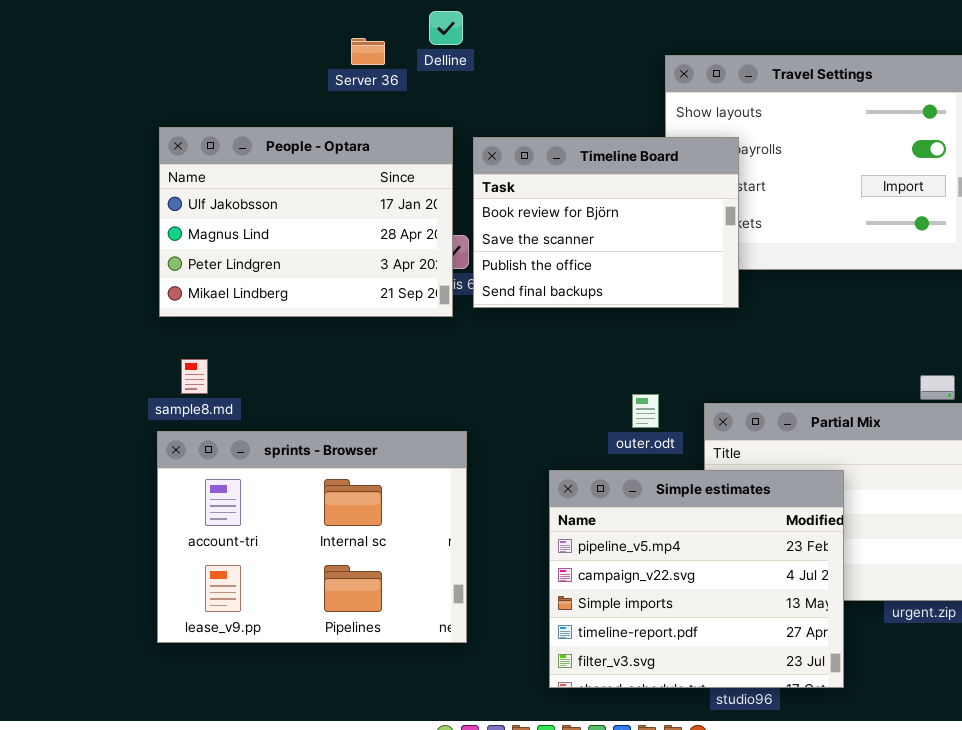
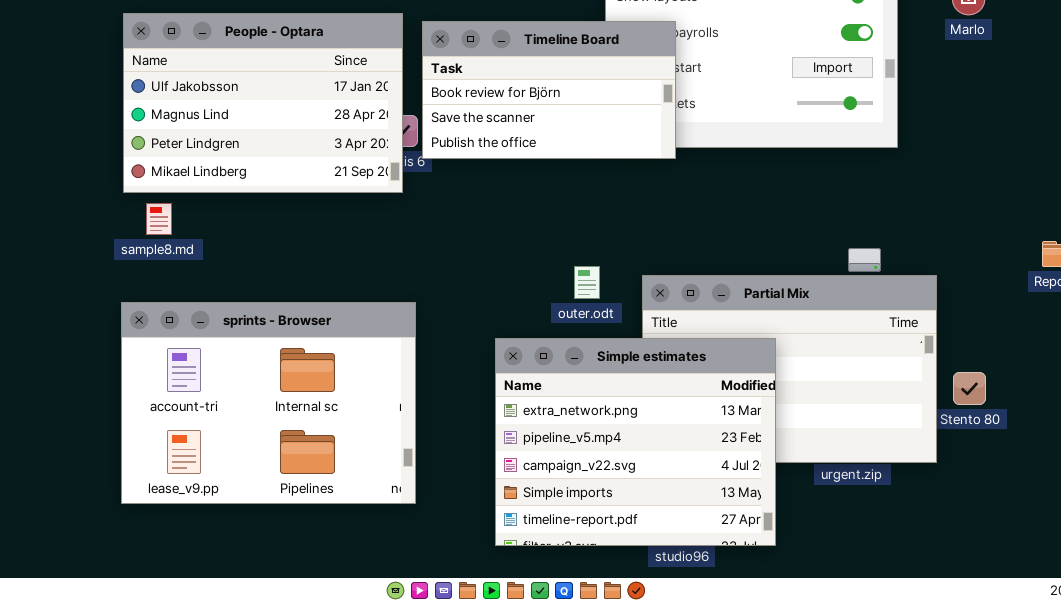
Timeline Board: [473,137,739,308] -> [422,21,676,159], resized
sample8.md: [181,359,208,394] -> [146,203,172,235], moved
Simple estimates: [549,470,844,688] -> [495,338,776,546], scrolled up 1 row

